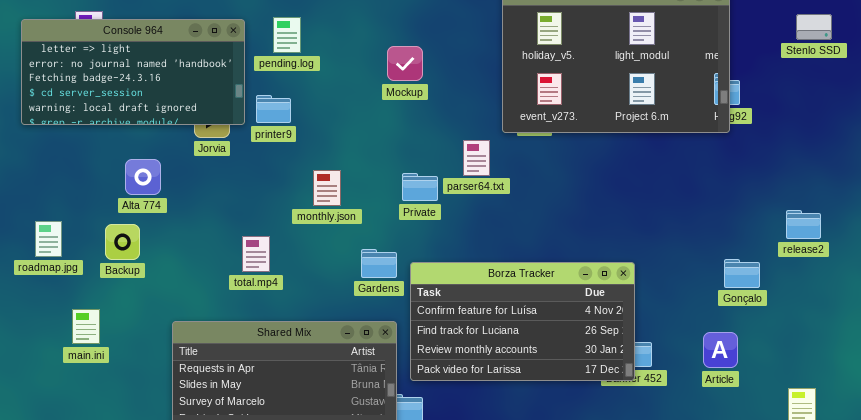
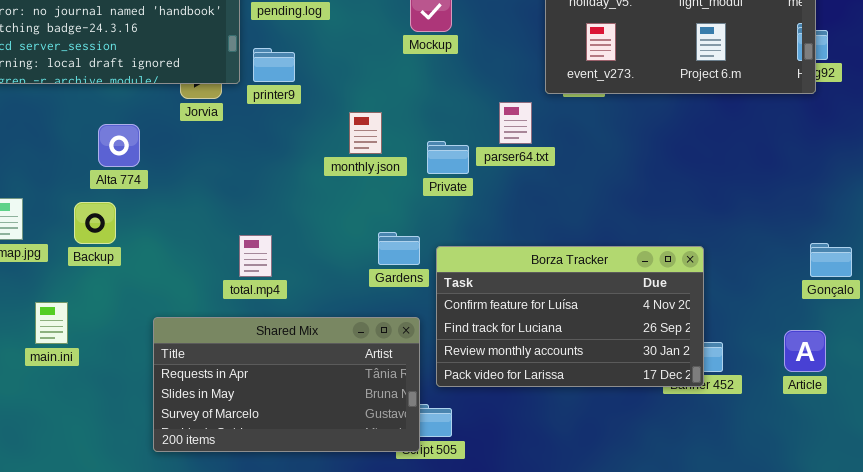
monthly.json: [313,170,341,206] -> [349,112,382,154], moved
total.mp4: [242,236,270,272] -> [239,235,272,277], moved

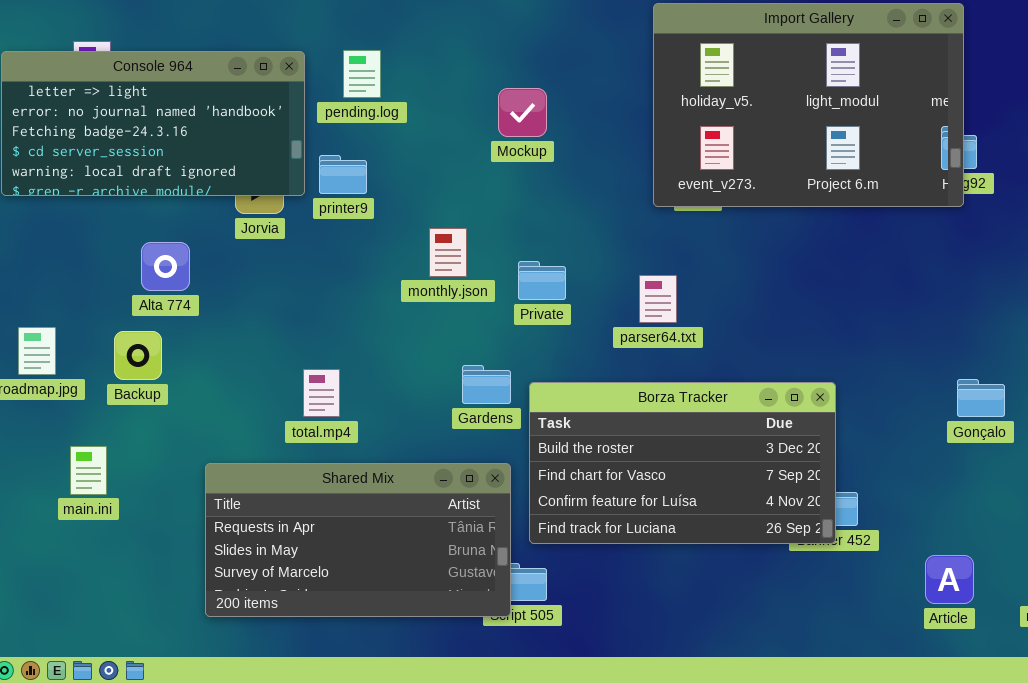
parser64.txt: [499,102,532,144] -> [639,275,677,323], moved
Borza Tracker: [436,246,704,387] -> [529,382,836,544], scrolled up 2 rows
Article: [784,330,826,372] -> [925,555,974,604], moved

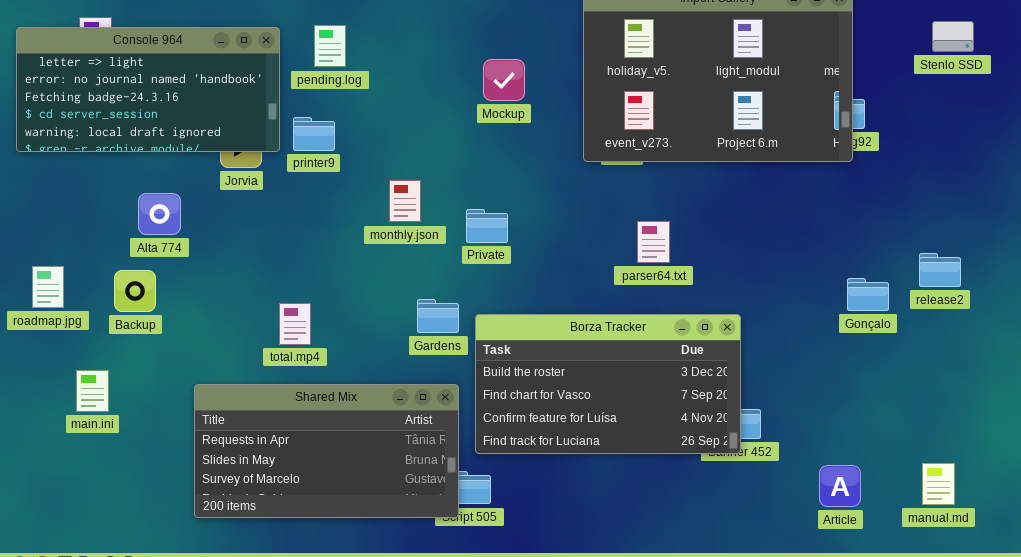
Mockup: [498,88,547,137] -> [483,59,525,101], moved
parser64.txt: [639,275,677,323] -> [637,221,670,263], moved
Gonçalo: [957,379,1005,417] -> [847,278,889,311], moved

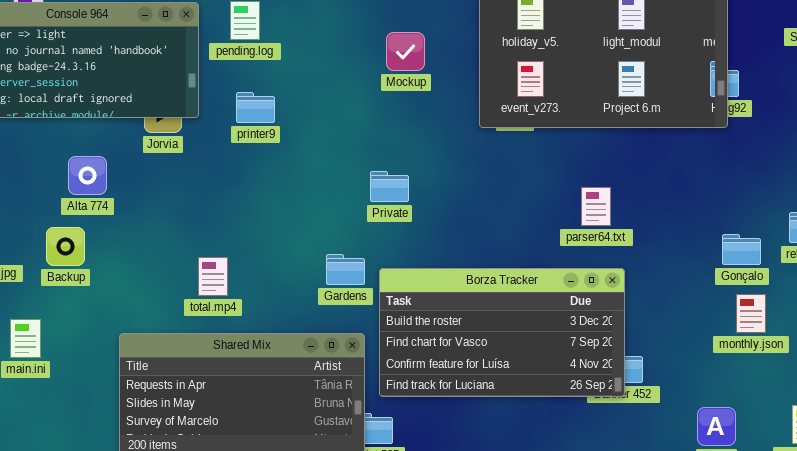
printer9: [293,117,335,151] -> [236,92,275,123], moved
monthly.json: [389,180,421,222] -> [736,294,766,333], moved
parser64.txt: [637,221,670,263] -> [581,187,611,226], moved

